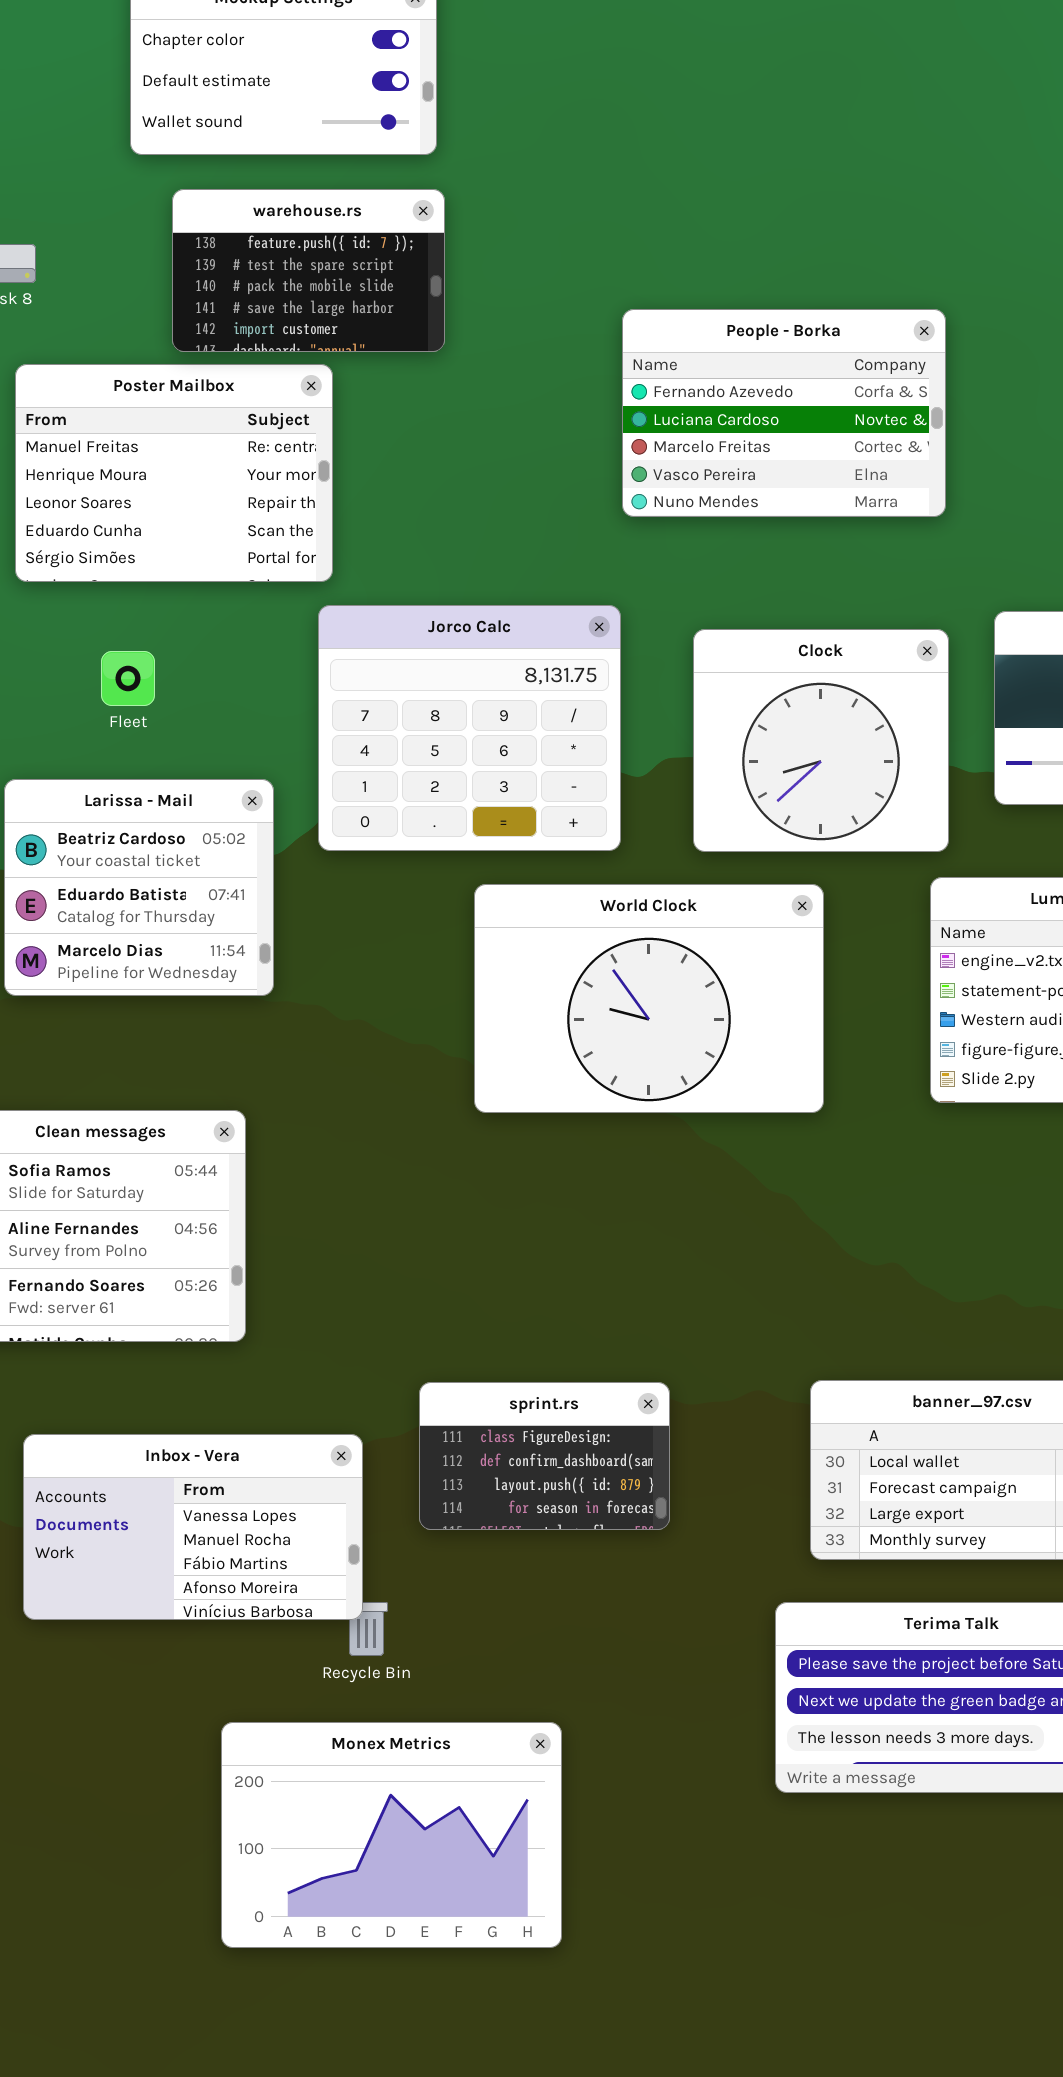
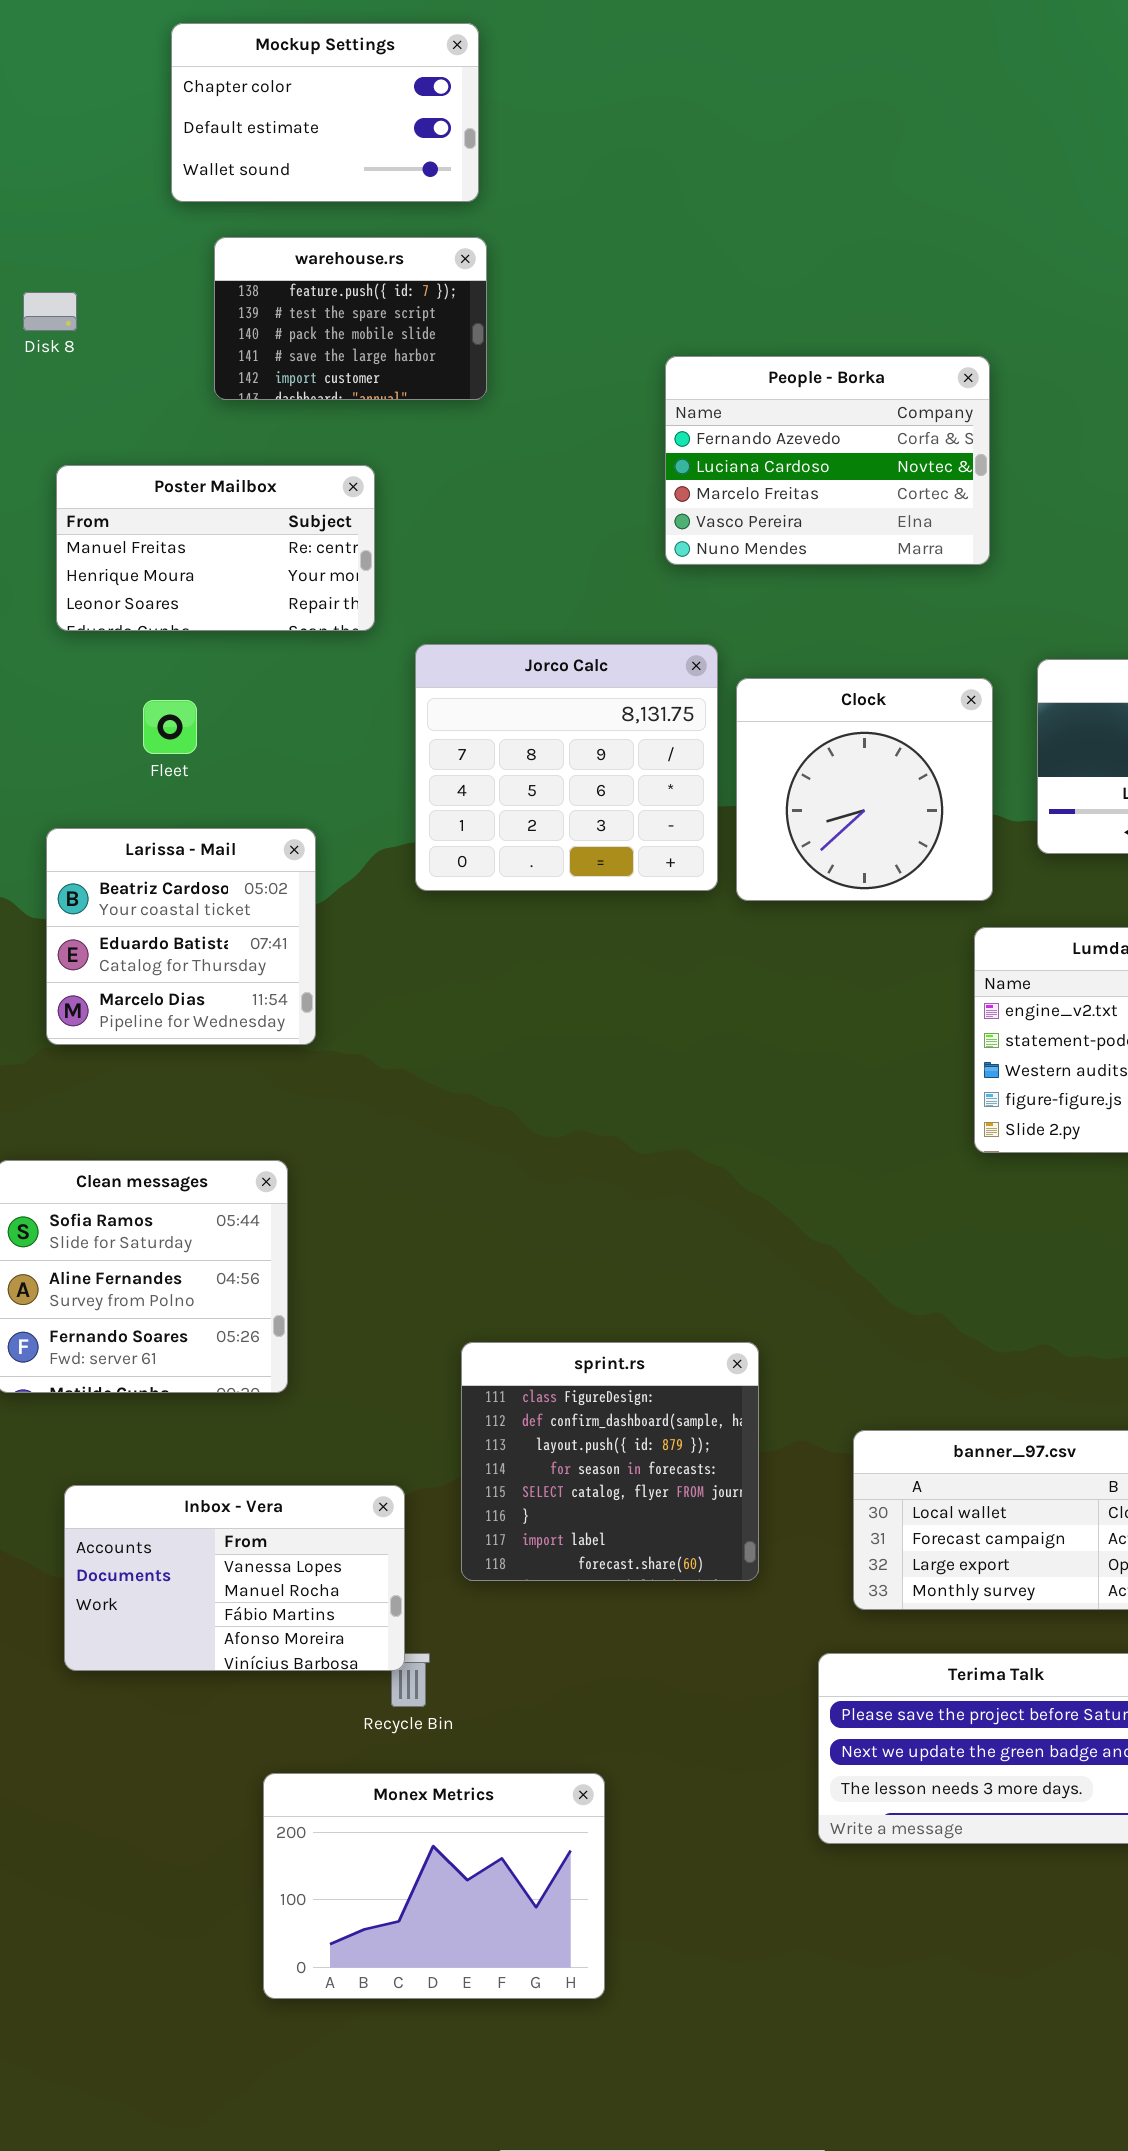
Poster Mailbox: [15,364,333,582] -> [56,465,375,631], resized
Jorco Calc: [318,605,621,851] -> [415,644,718,891], moved
World Clock: [474,884,824,1113] -> none, closed
sprint.rs: [419,1382,670,1530] -> [461,1342,759,1581], resized

